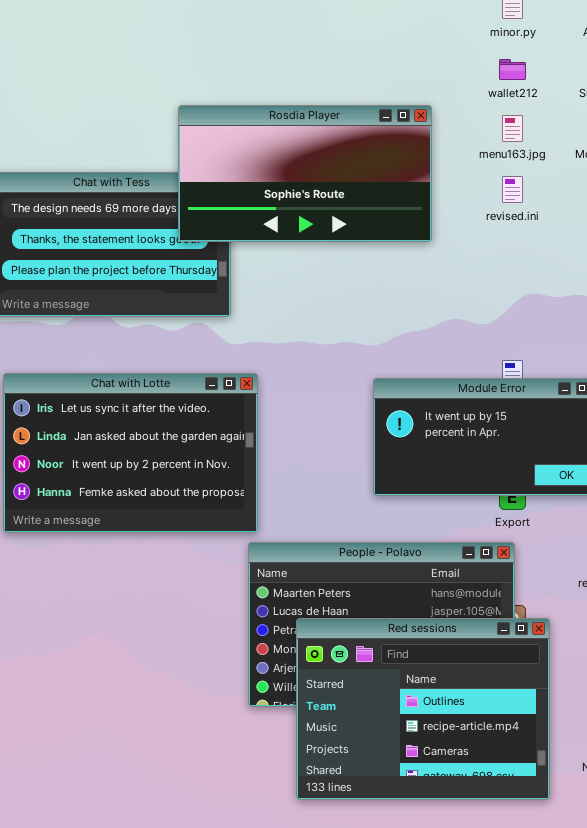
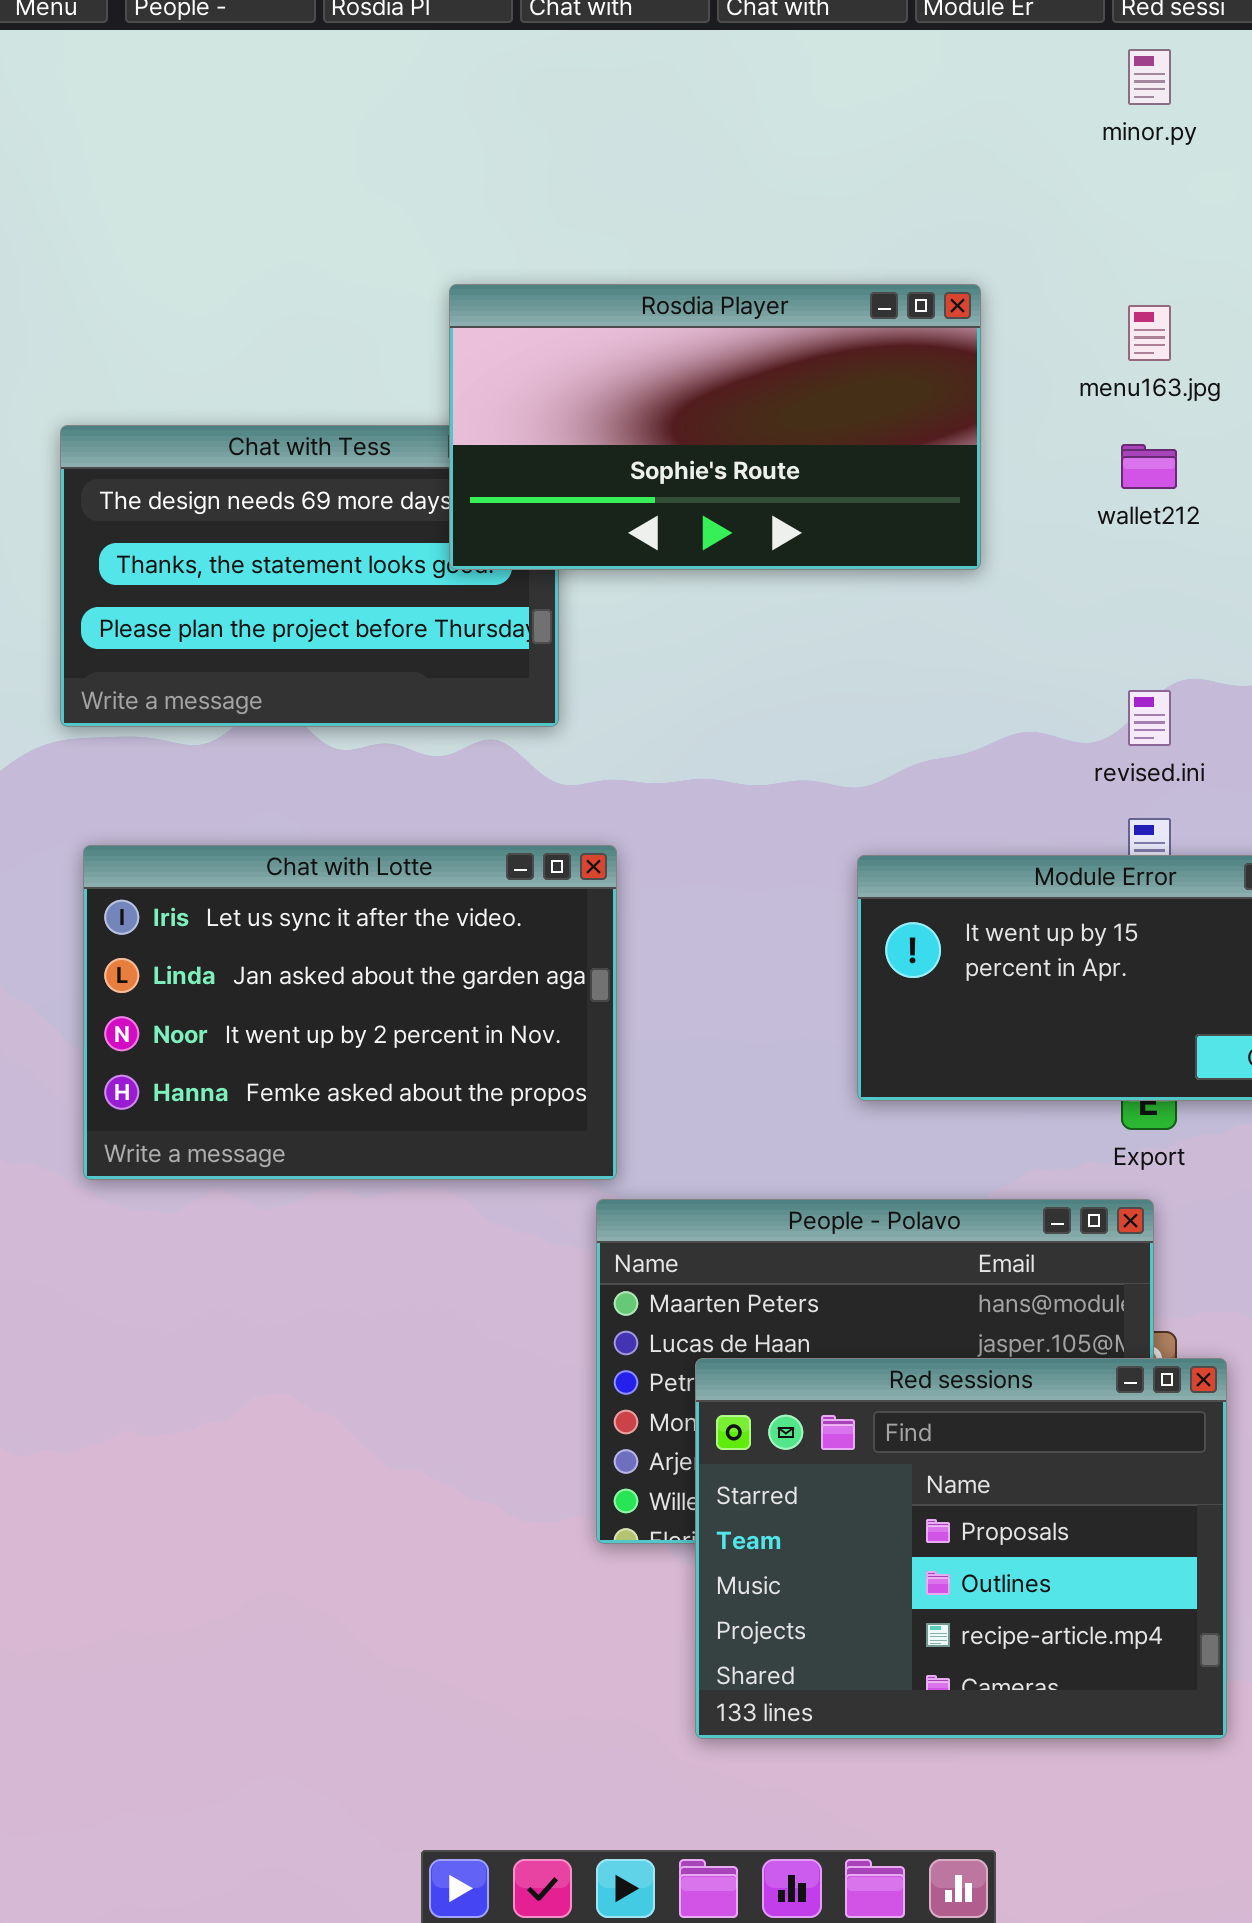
wallet212: [499,59,526,80] -> [1121,444,1177,489], moved
revised.ini: [502,176,523,203] -> [1128,690,1171,746], moved
Red sessions: [296,618,550,800] -> [695,1358,1227,1739], scrolled up 1 row

